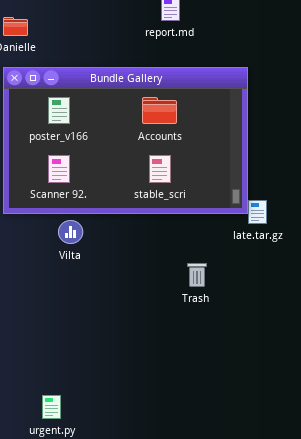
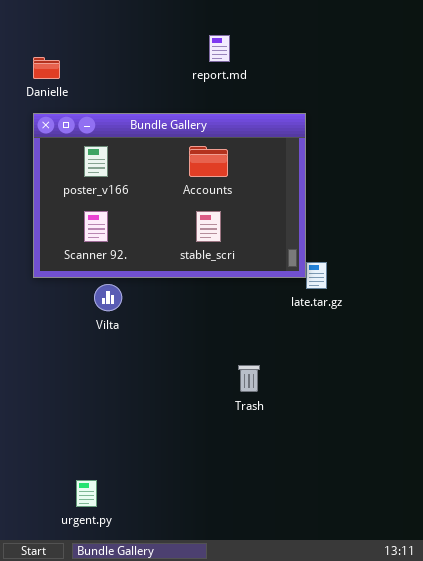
Trash: [187,263,207,287] -> [238,365,260,392], moved

